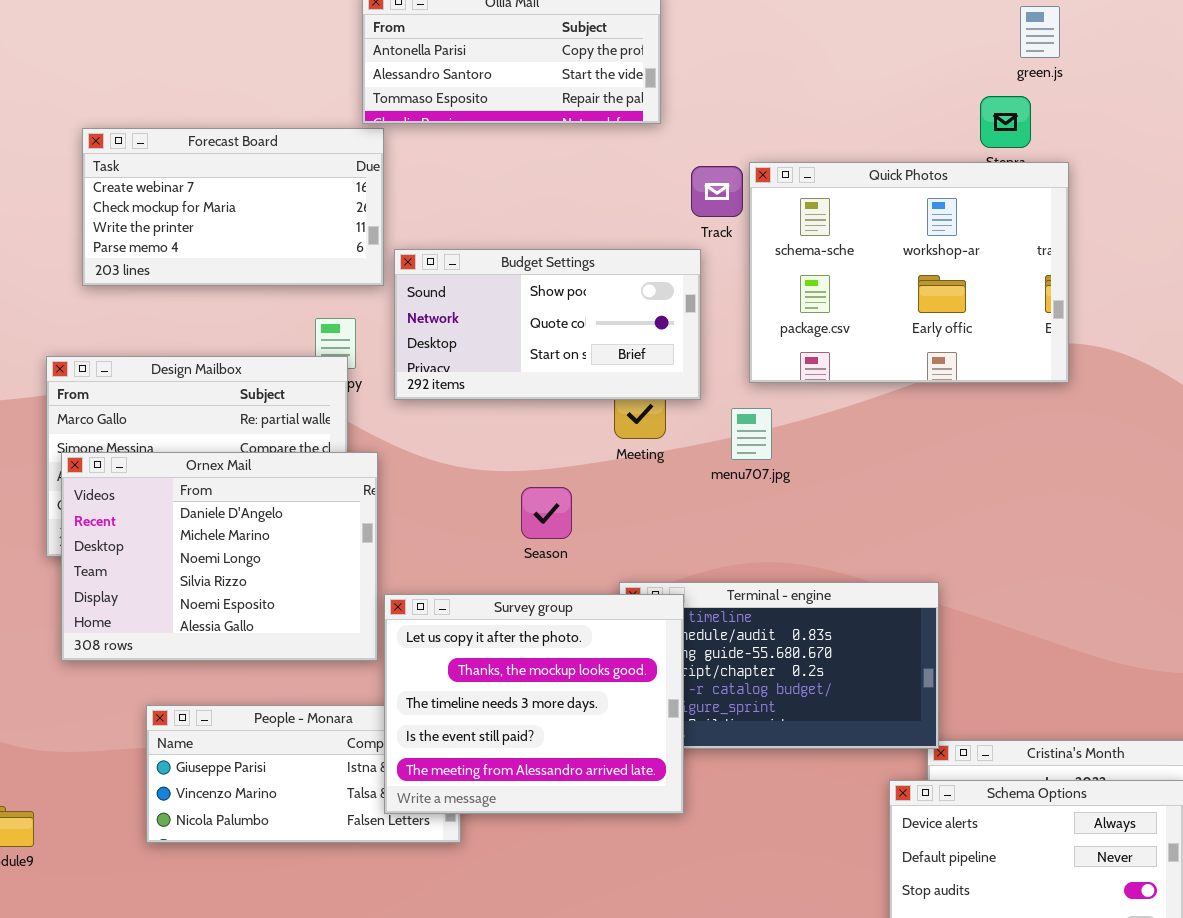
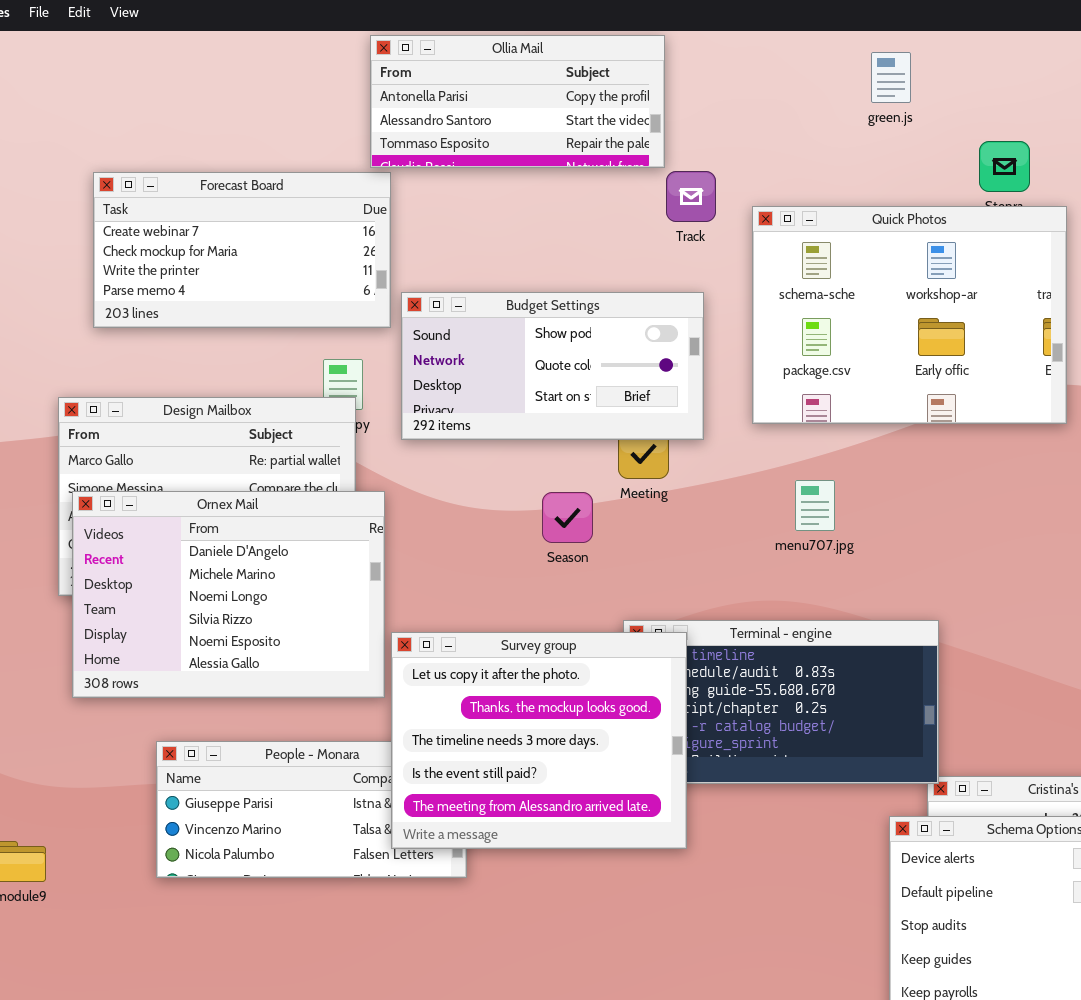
green.js: [1020,6,1060,58] -> [871,52,911,103], moved
Track: [691,166,743,217] -> [666,171,716,222], moved
menu707.jpg: [731,408,772,460] -> [795,480,835,531], moved
Season: [521,487,572,539] -> [542,492,593,543], moved

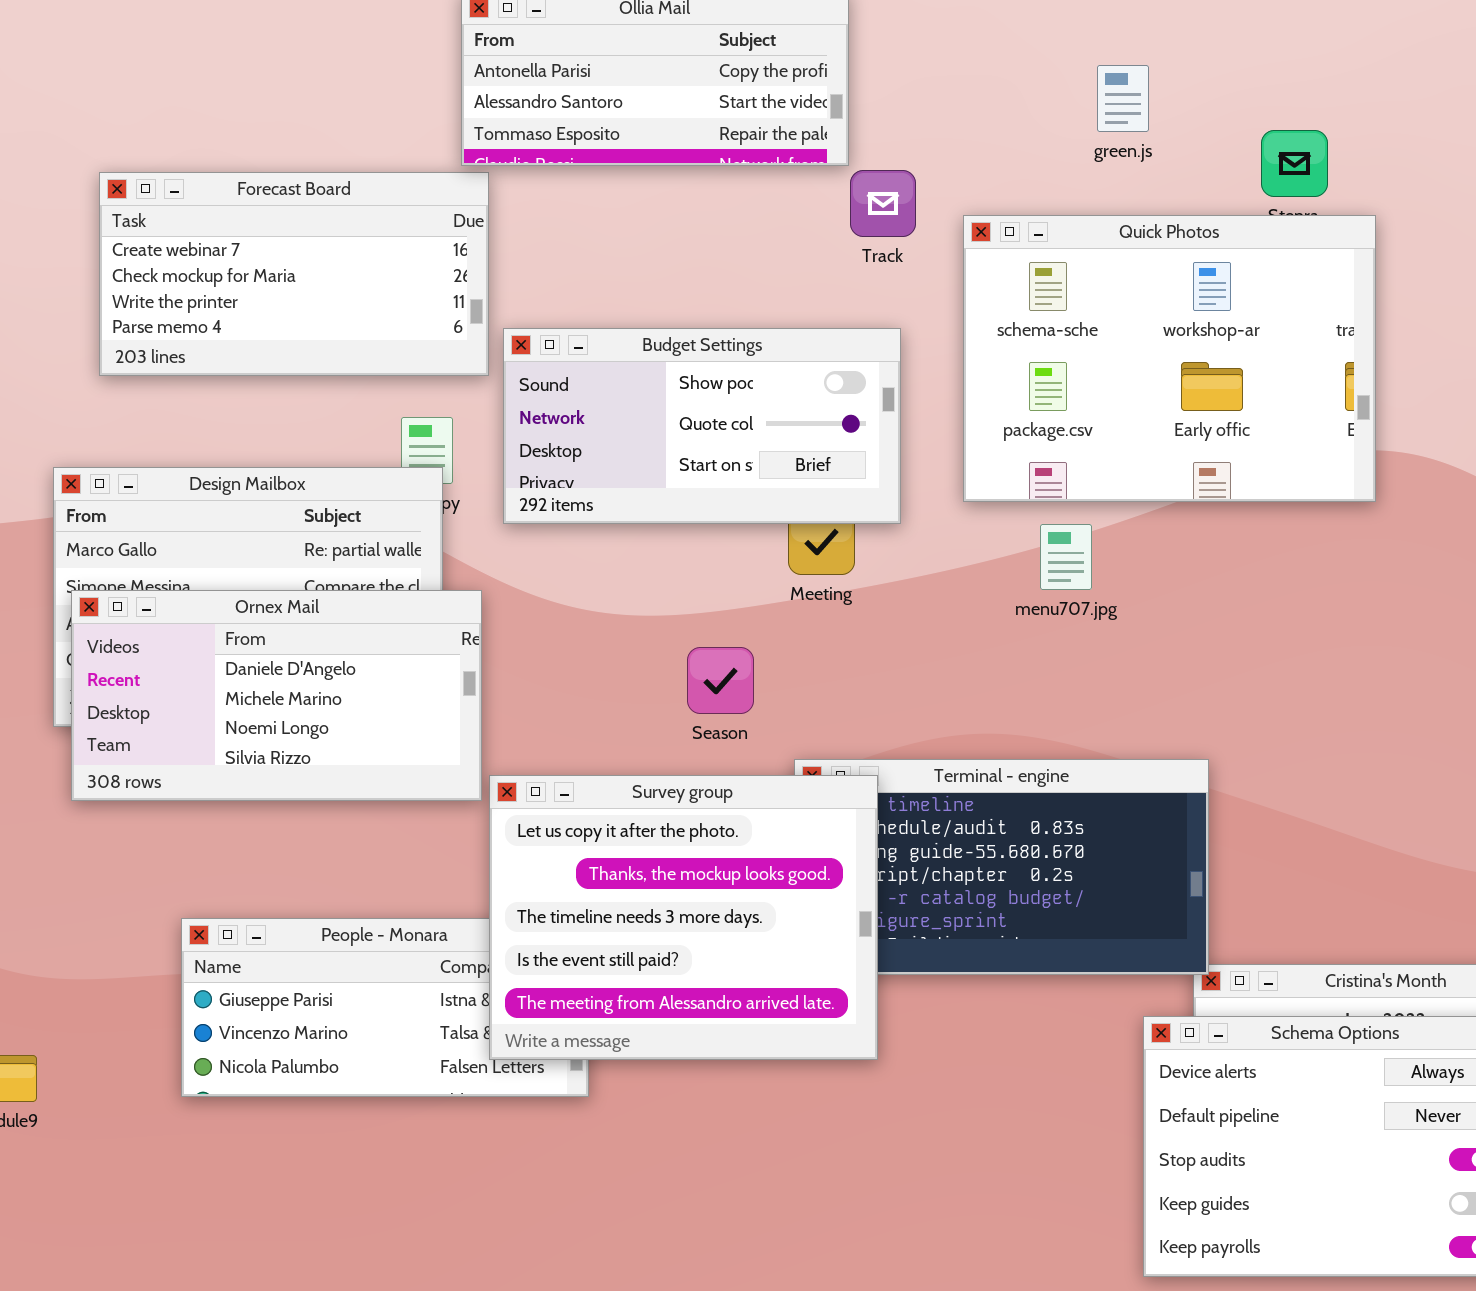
green.js: [871,52,911,103] -> [1097,65,1149,132], moved
menu707.jpg: [795,480,835,531] -> [1040,524,1092,590], moved
Ornex Mail: [72,491,385,698] -> [71,590,482,801], resized
Season: [542,492,593,543] -> [687,647,754,714], moved

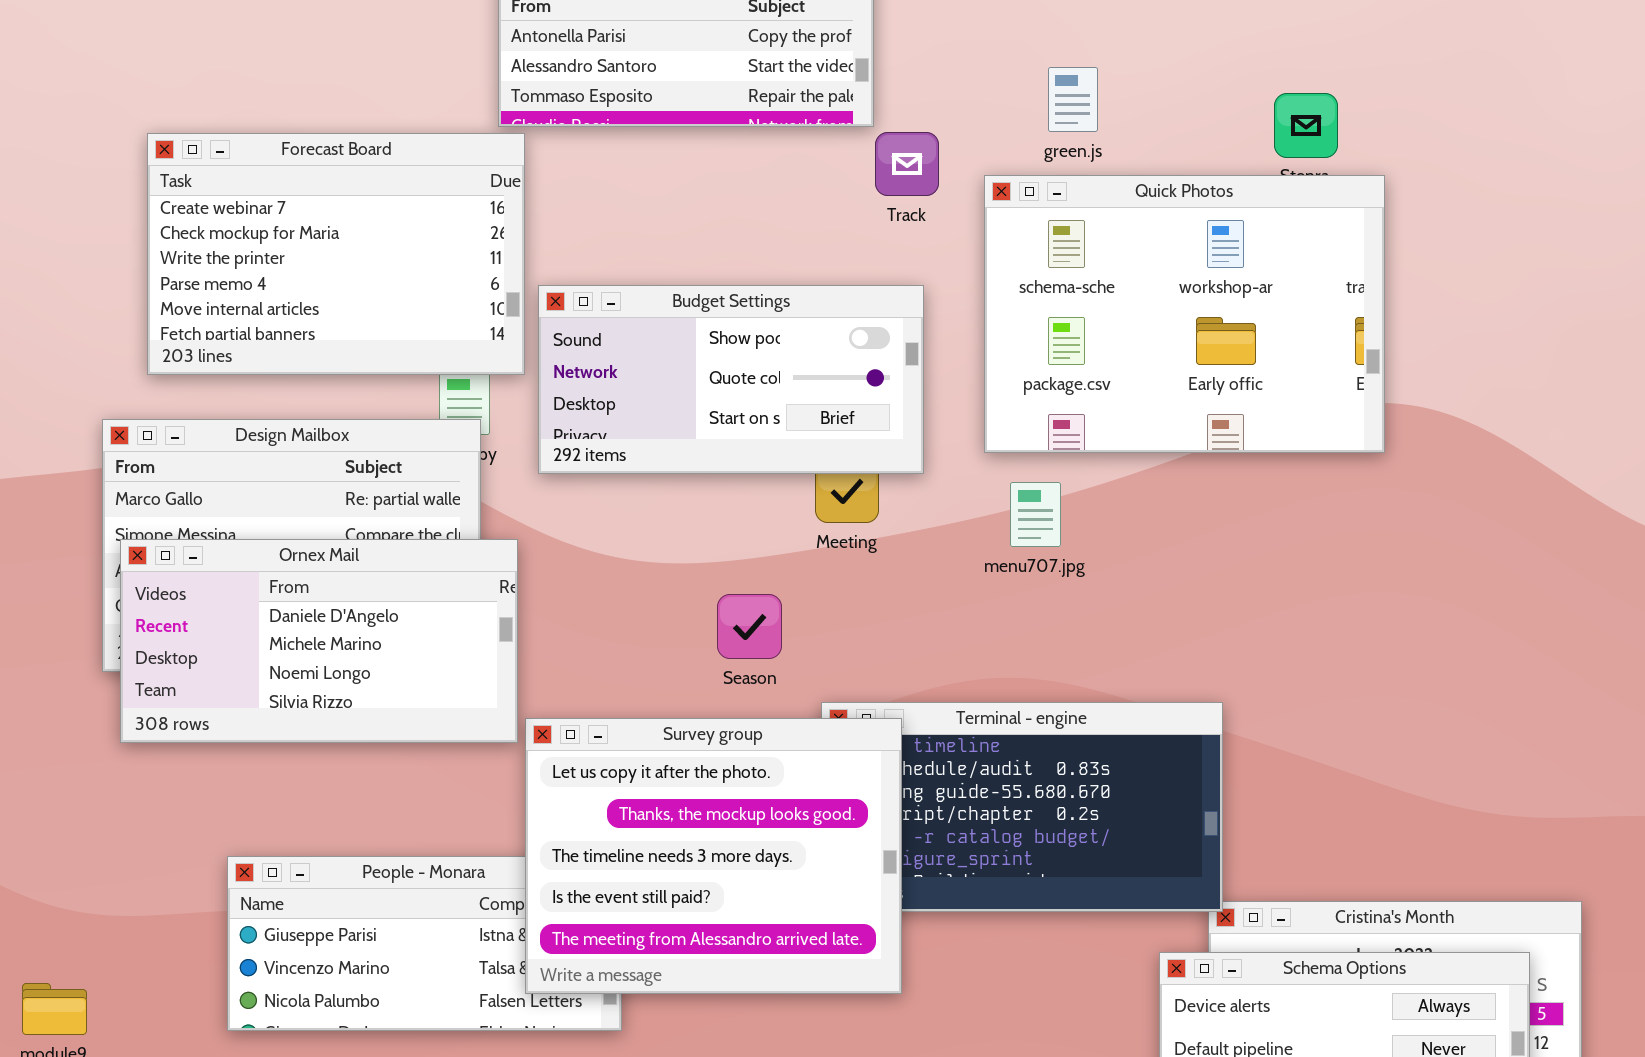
green.js: [1097,65,1149,132] -> [1048,67,1098,132], moved
Forecast Board: [99,172,489,376] -> [147,133,525,375], resized
menu707.jpg: [1040,524,1092,590] -> [1010,482,1061,547], moved

